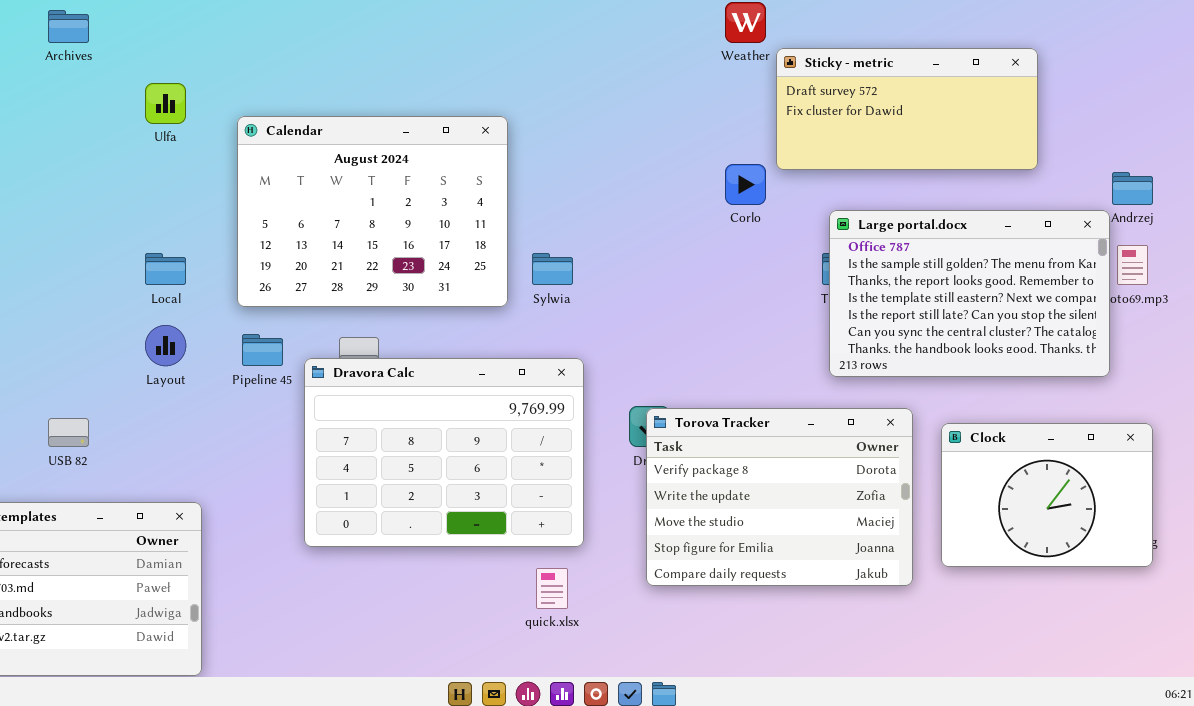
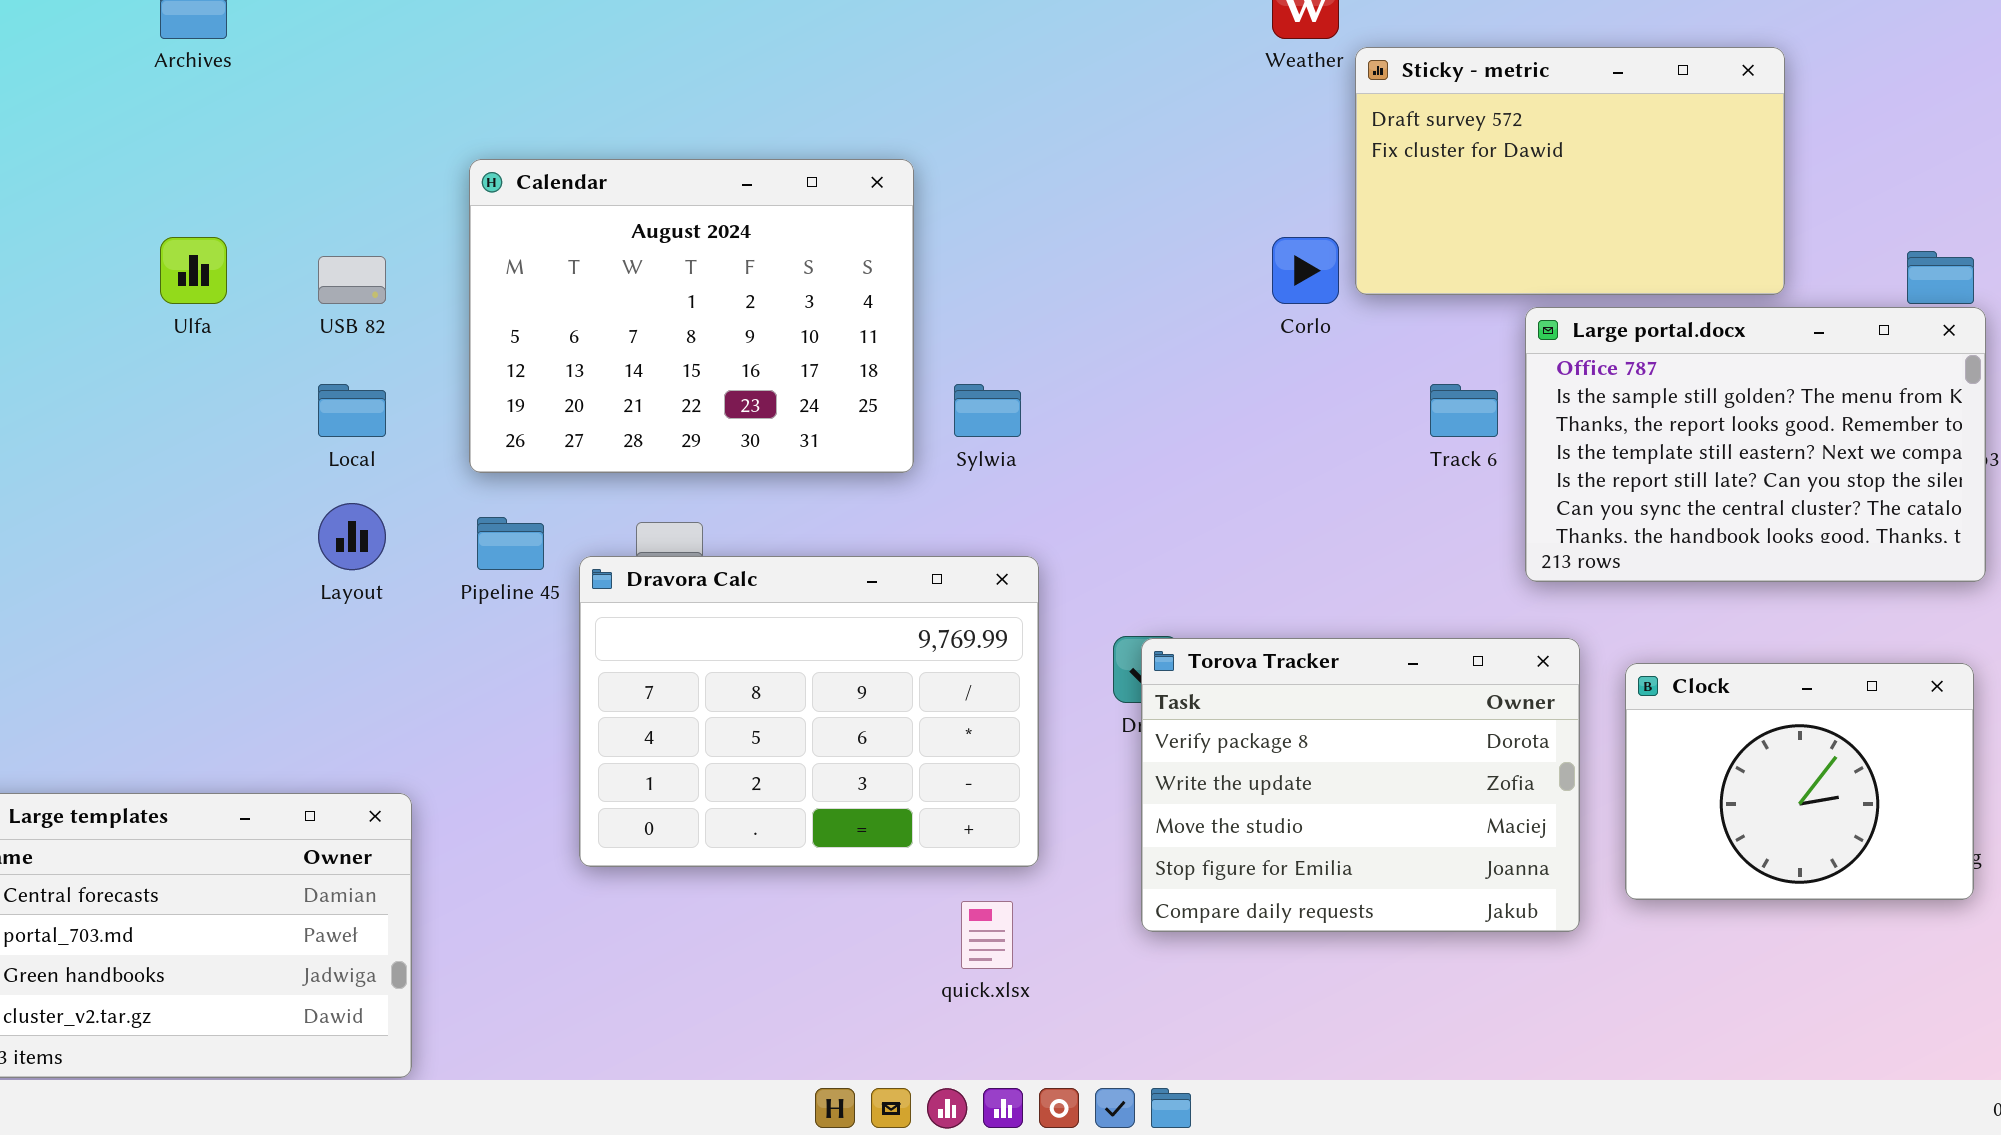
Sticky - metric: [776,48,1038,170] -> [1355,47,1785,295], resized
Ulfa: [145,83,186,124] -> [160,237,227,304], moved
Large portal.docx: [829,210,1110,377] -> [1525,307,1986,582], moved
USB 82: [48,418,89,447] -> [318,256,386,304], moved

